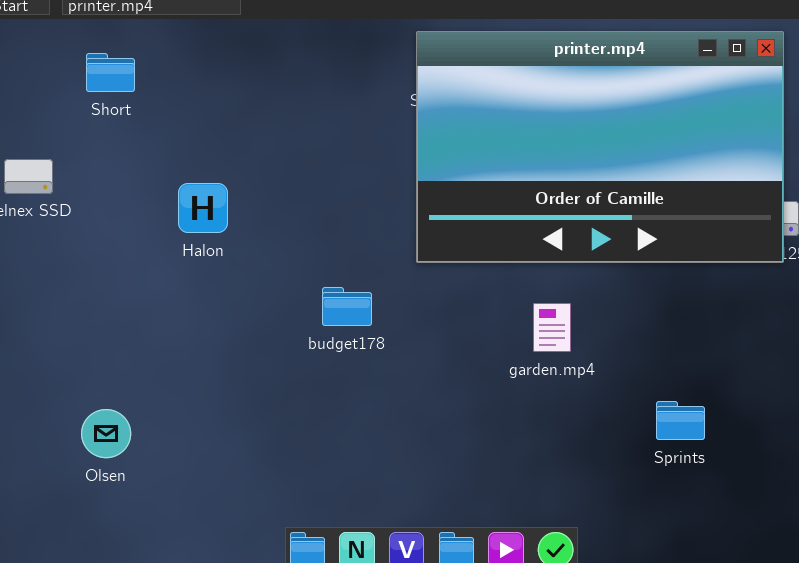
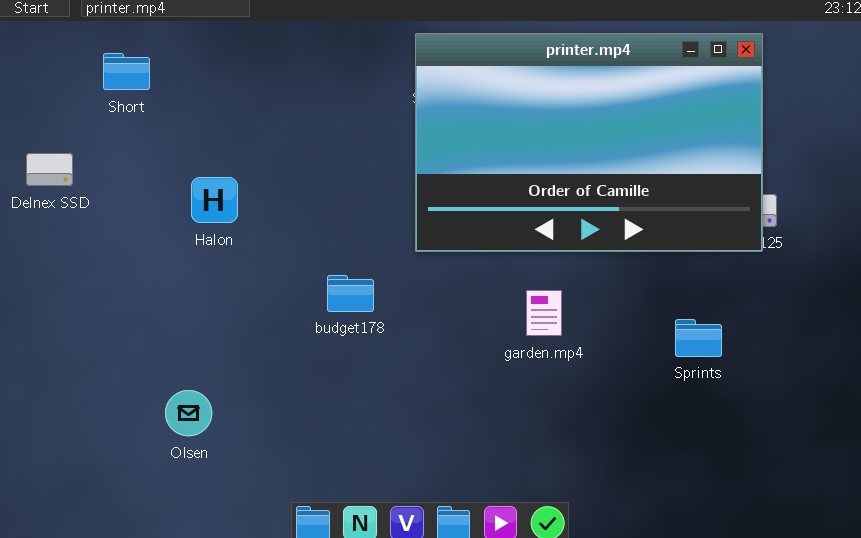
Sprints: [656,401,705,440] -> [675,319,722,357], moved
Olsen: [81,409,131,458] -> [165,390,212,436], moved

